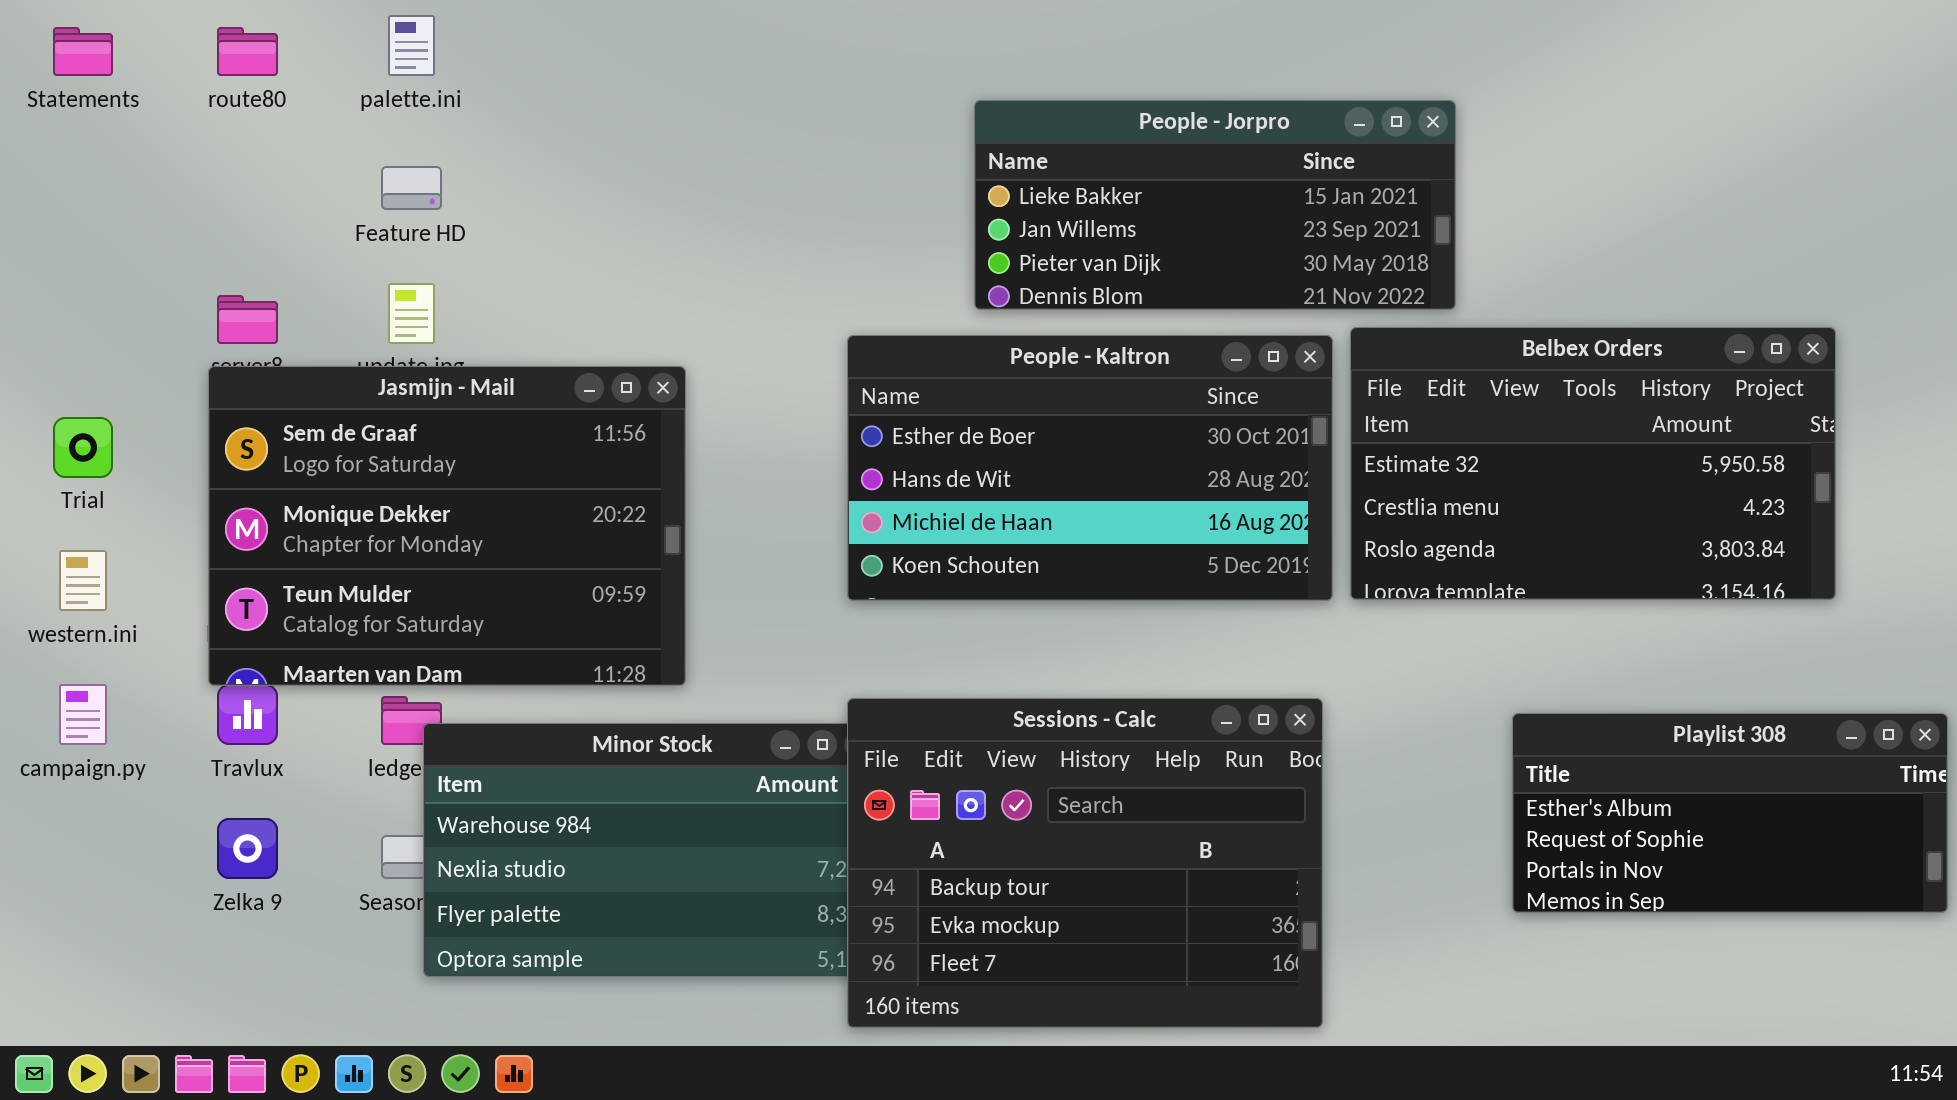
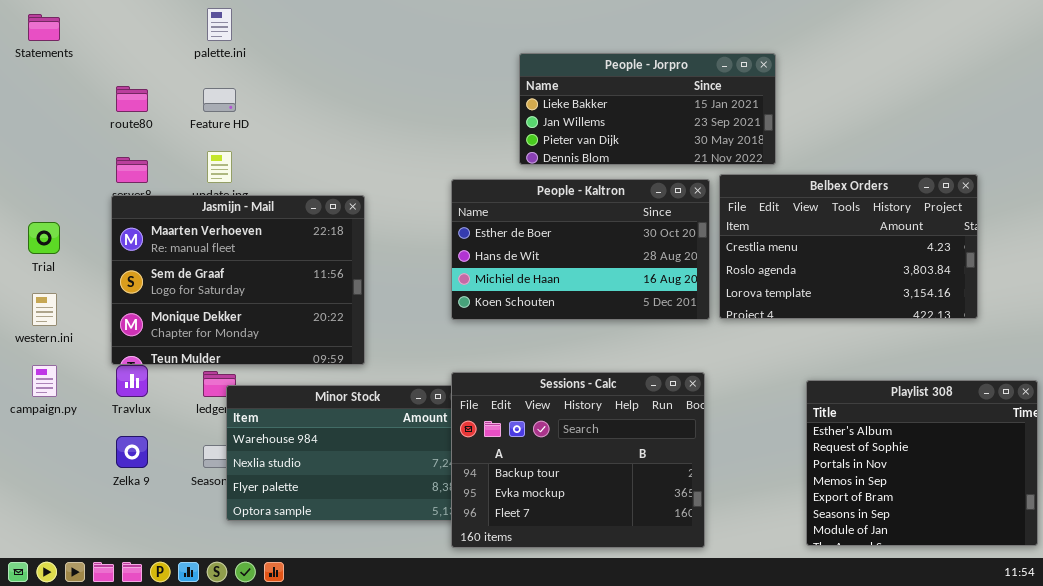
route80: [217,27,278,76] -> [116,86,148,112], moved
Belbex Orders: [1350,327,1836,600] -> [719,174,978,319], scrolled down 1 row
Jasmijn - Mail: [208,366,686,686] -> [111,195,365,365], scrolled up 1 row
Playlist 308: [1512,713,1948,913] -> [806,380,1038,546], resized

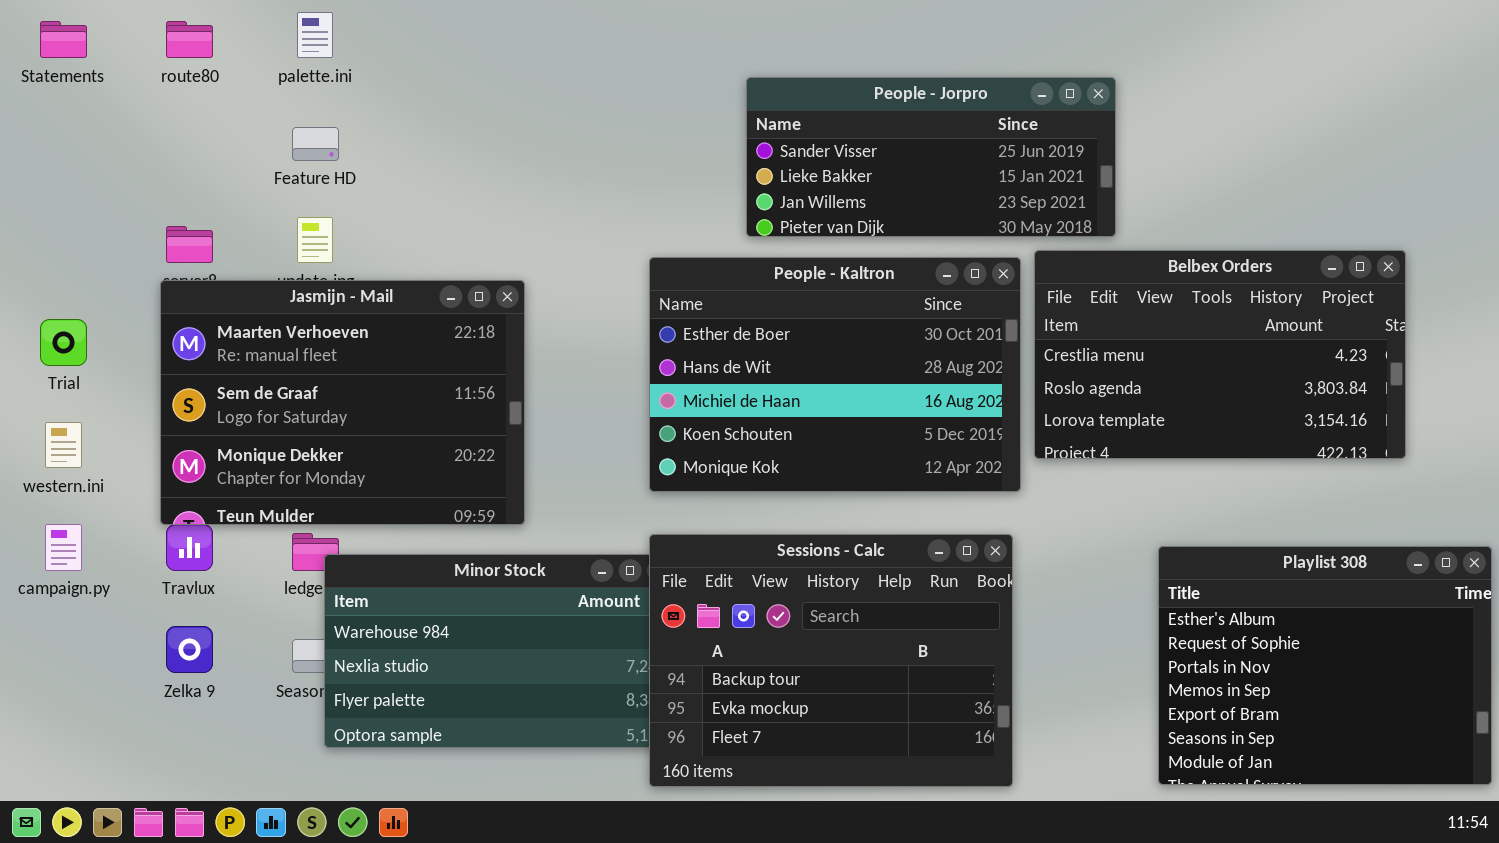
People - Jorpro: [519,53,776,165] -> [746,77,1116,237], scrolled up 1 row
route80: [116,86,148,112] -> [166,21,213,58], moved
People - Kaltron: [451,179,710,320] -> [649,257,1021,492], resized

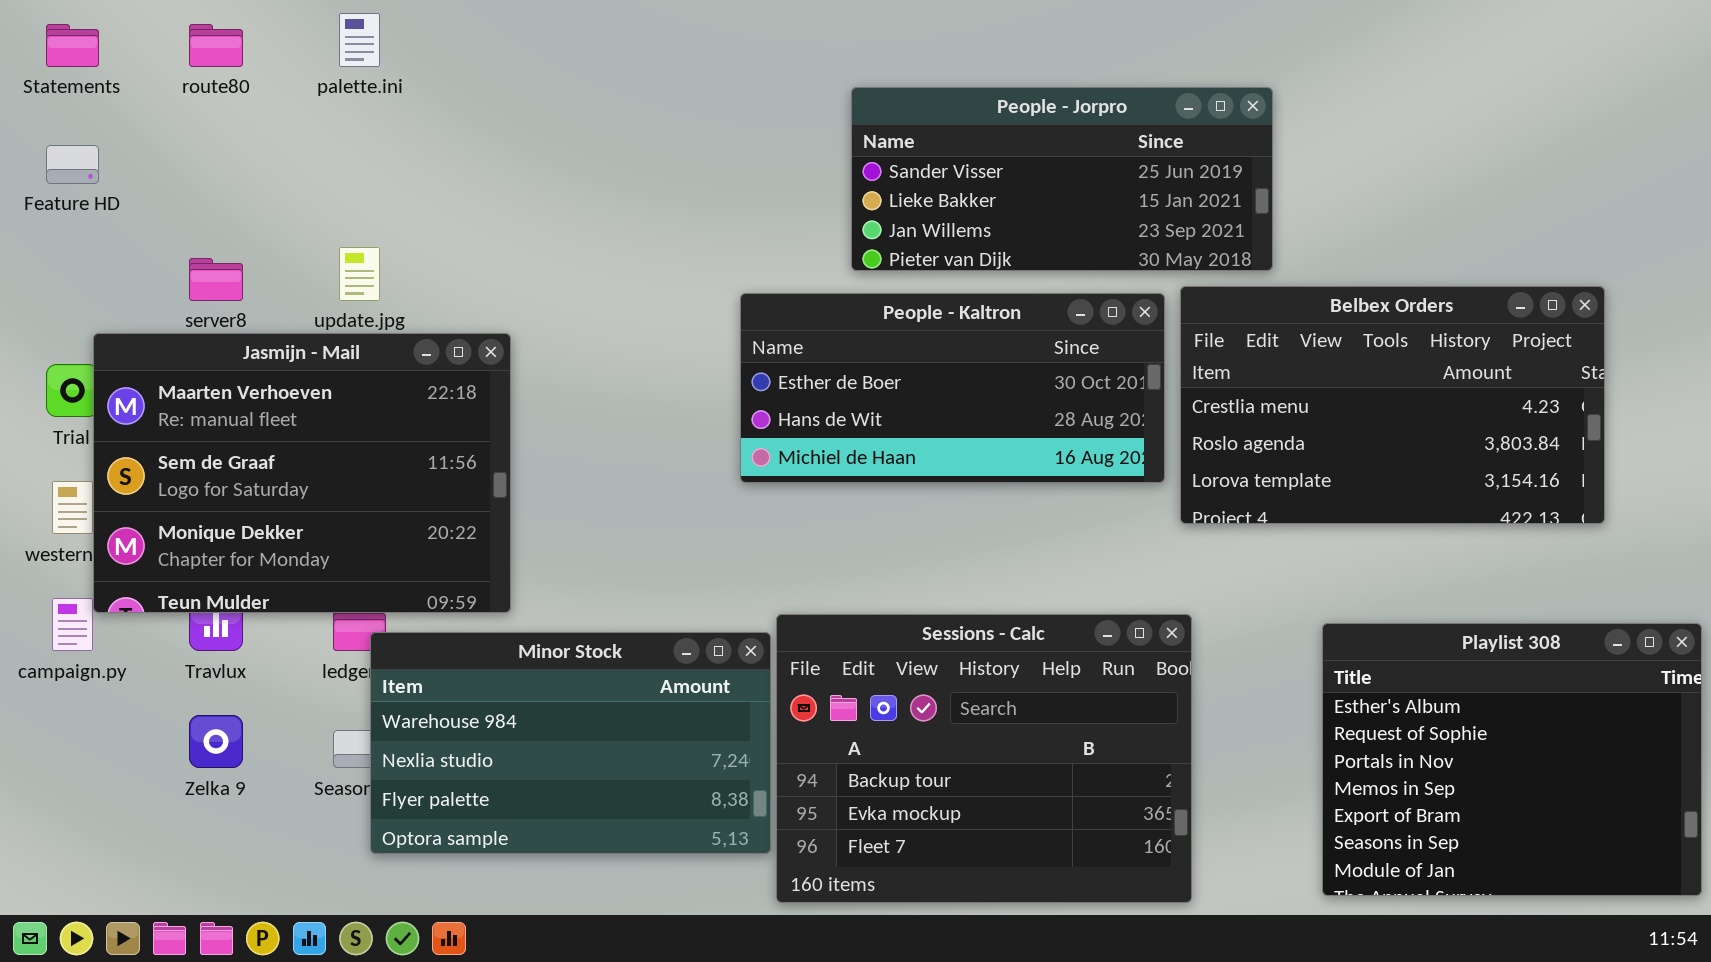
Feature HD: [292,127,339,161] -> [46,145,99,184], moved
People - Kaltron: [649,257,1021,492] -> [740,293,1165,483], resized
Jasmijn - Mail: [160,280,525,525] -> [93,333,511,613], moved
Sessions - Calc: [649,534,1013,787] -> [776,614,1192,903], moved

